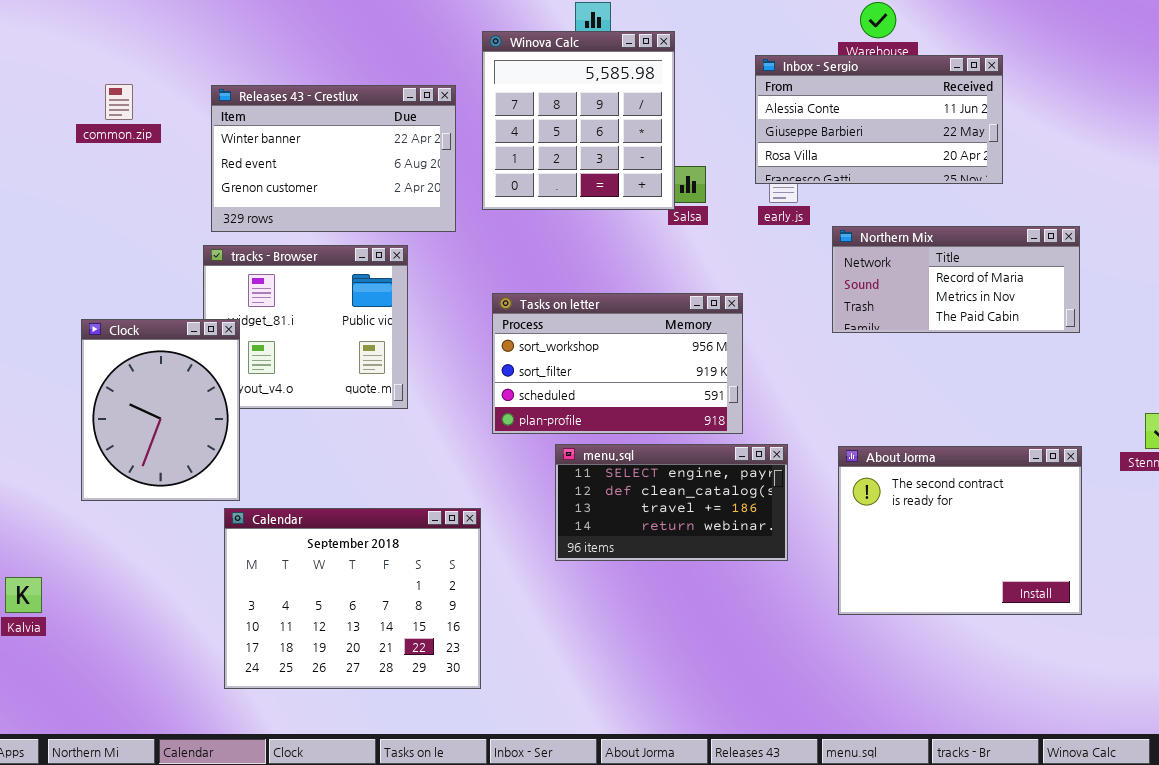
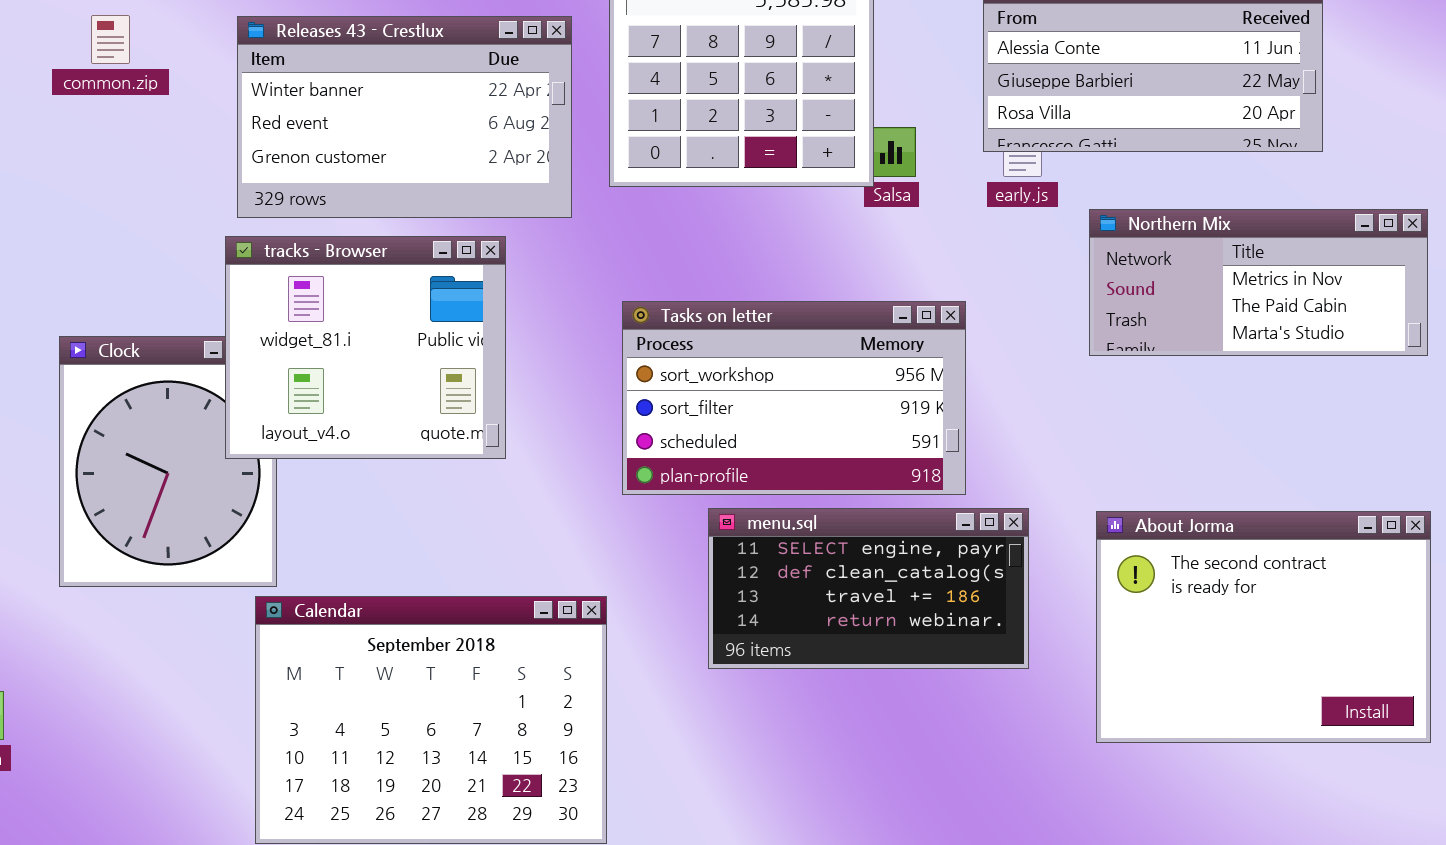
Northern Mix: [832,226,1080,333] -> [1089,209,1428,356], scrolled down 1 row
tracks - Browser: [203,245,408,409] -> [225,236,506,459], raised

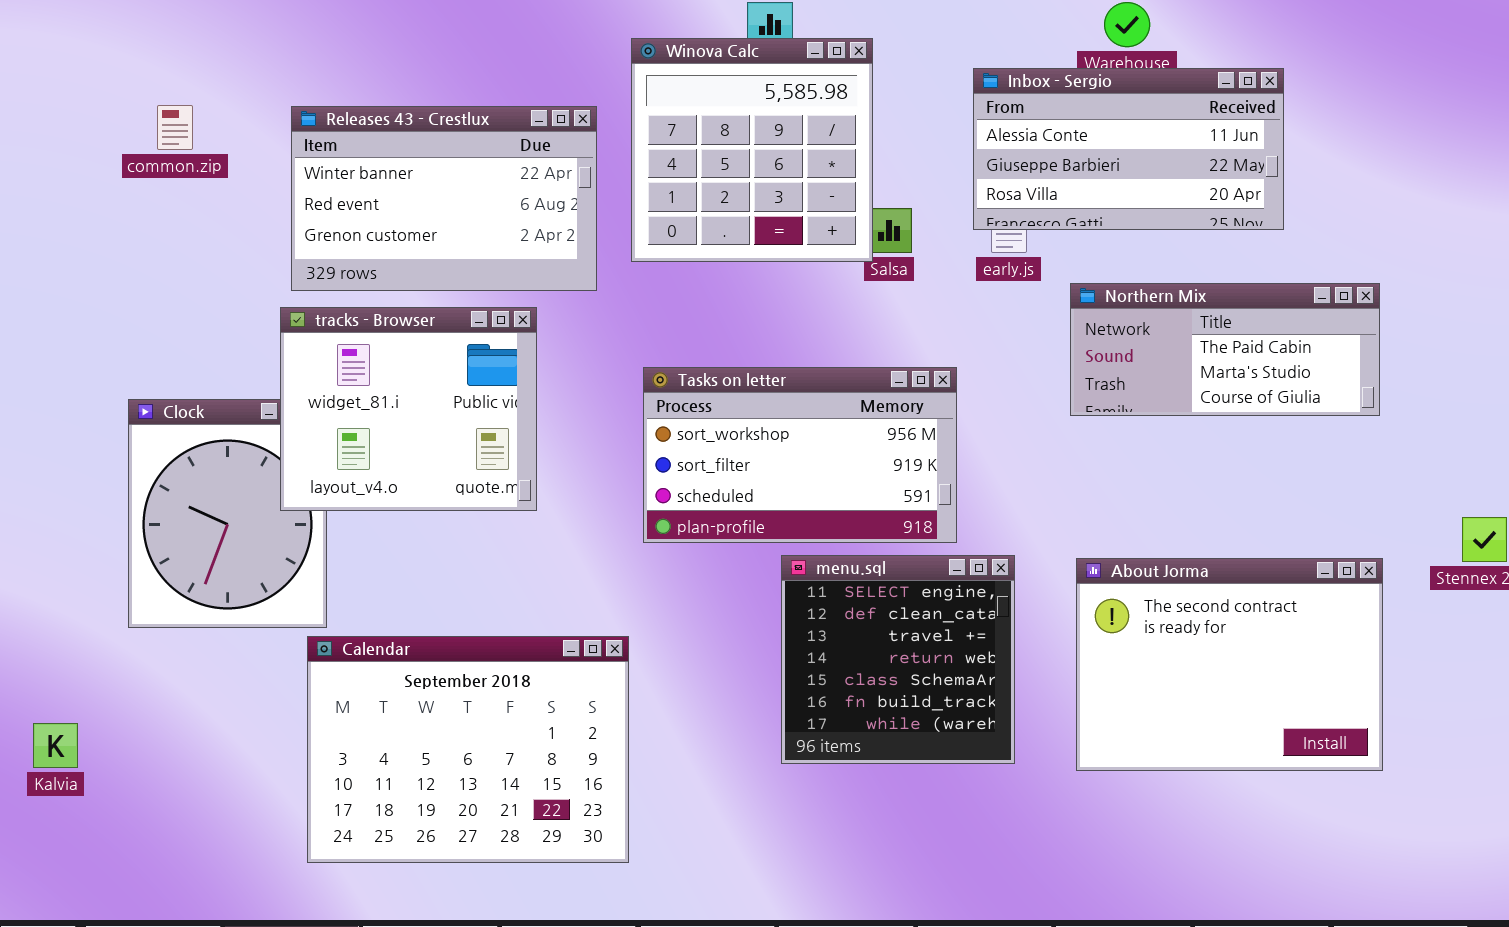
Northern Mix: [1089,209,1428,356] -> [1070,283,1380,416], scrolled down 1 row
menu.sql: [708,508,1029,669] -> [781,555,1015,764], resized

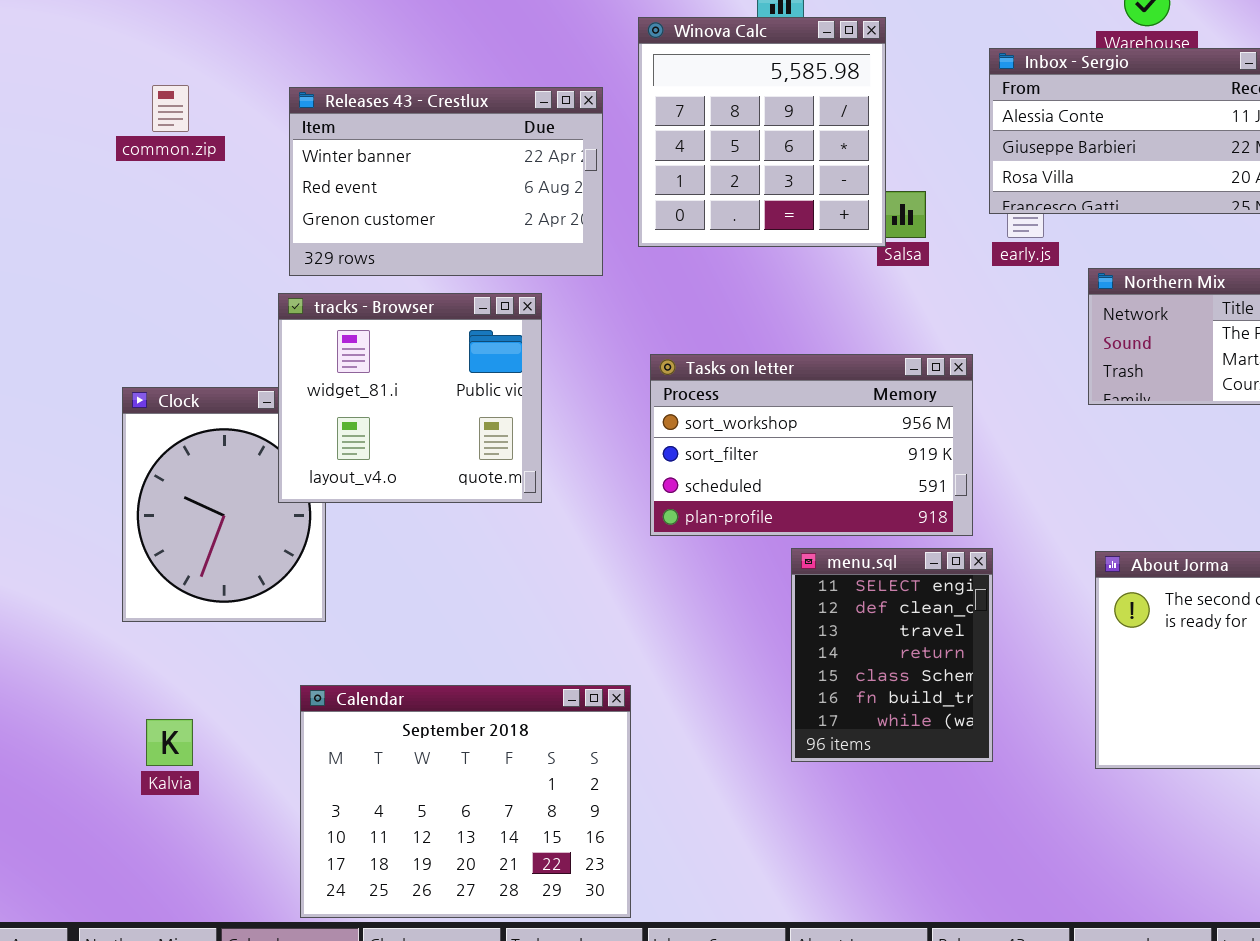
menu.sql: [781,555,1015,764] -> [791,548,993,762], resized
Calendar: [307,636,629,863] -> [300,685,631,918], moved
Kalvia: [33,723,78,768] -> [146,719,193,766], moved

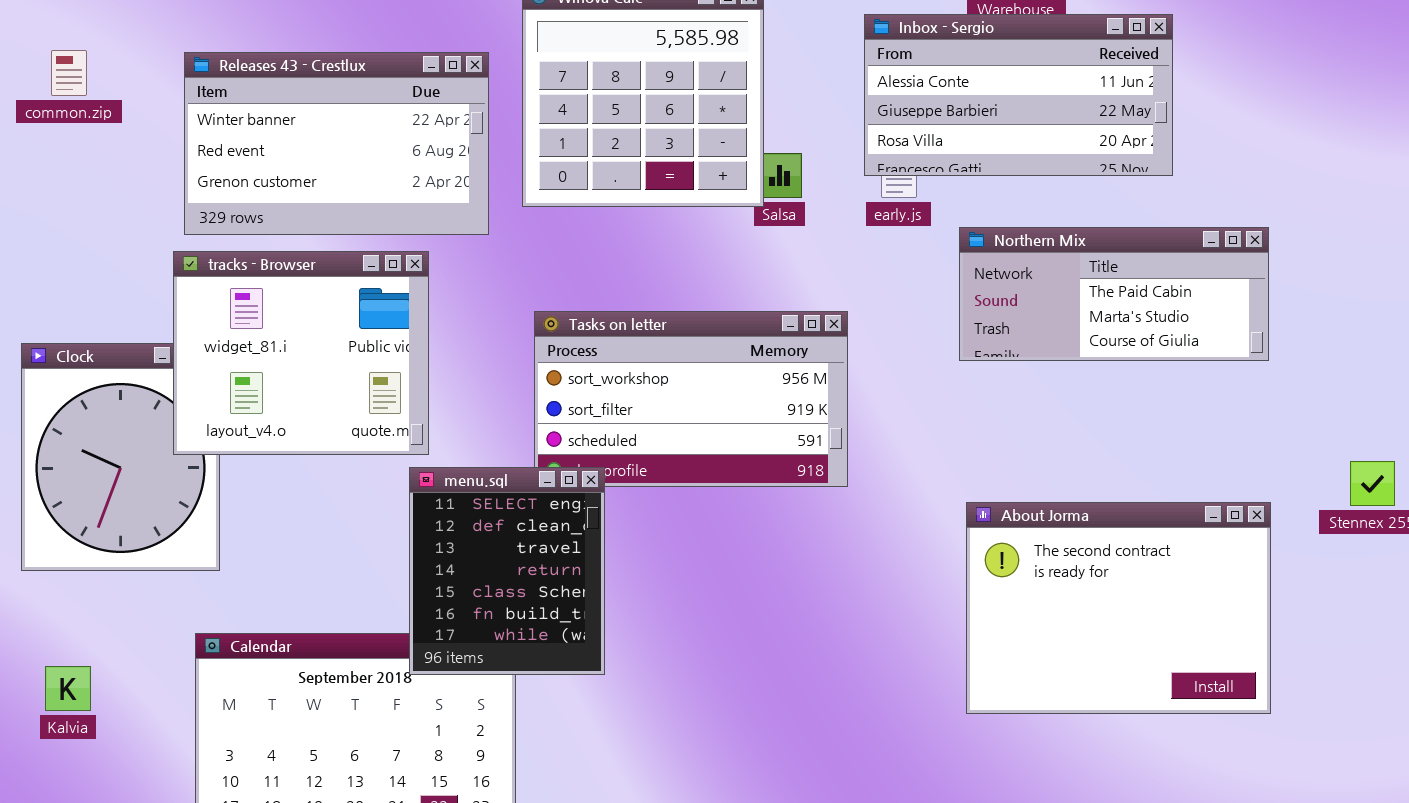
menu.sql: [791,548,993,762] -> [409,467,605,675], moved

